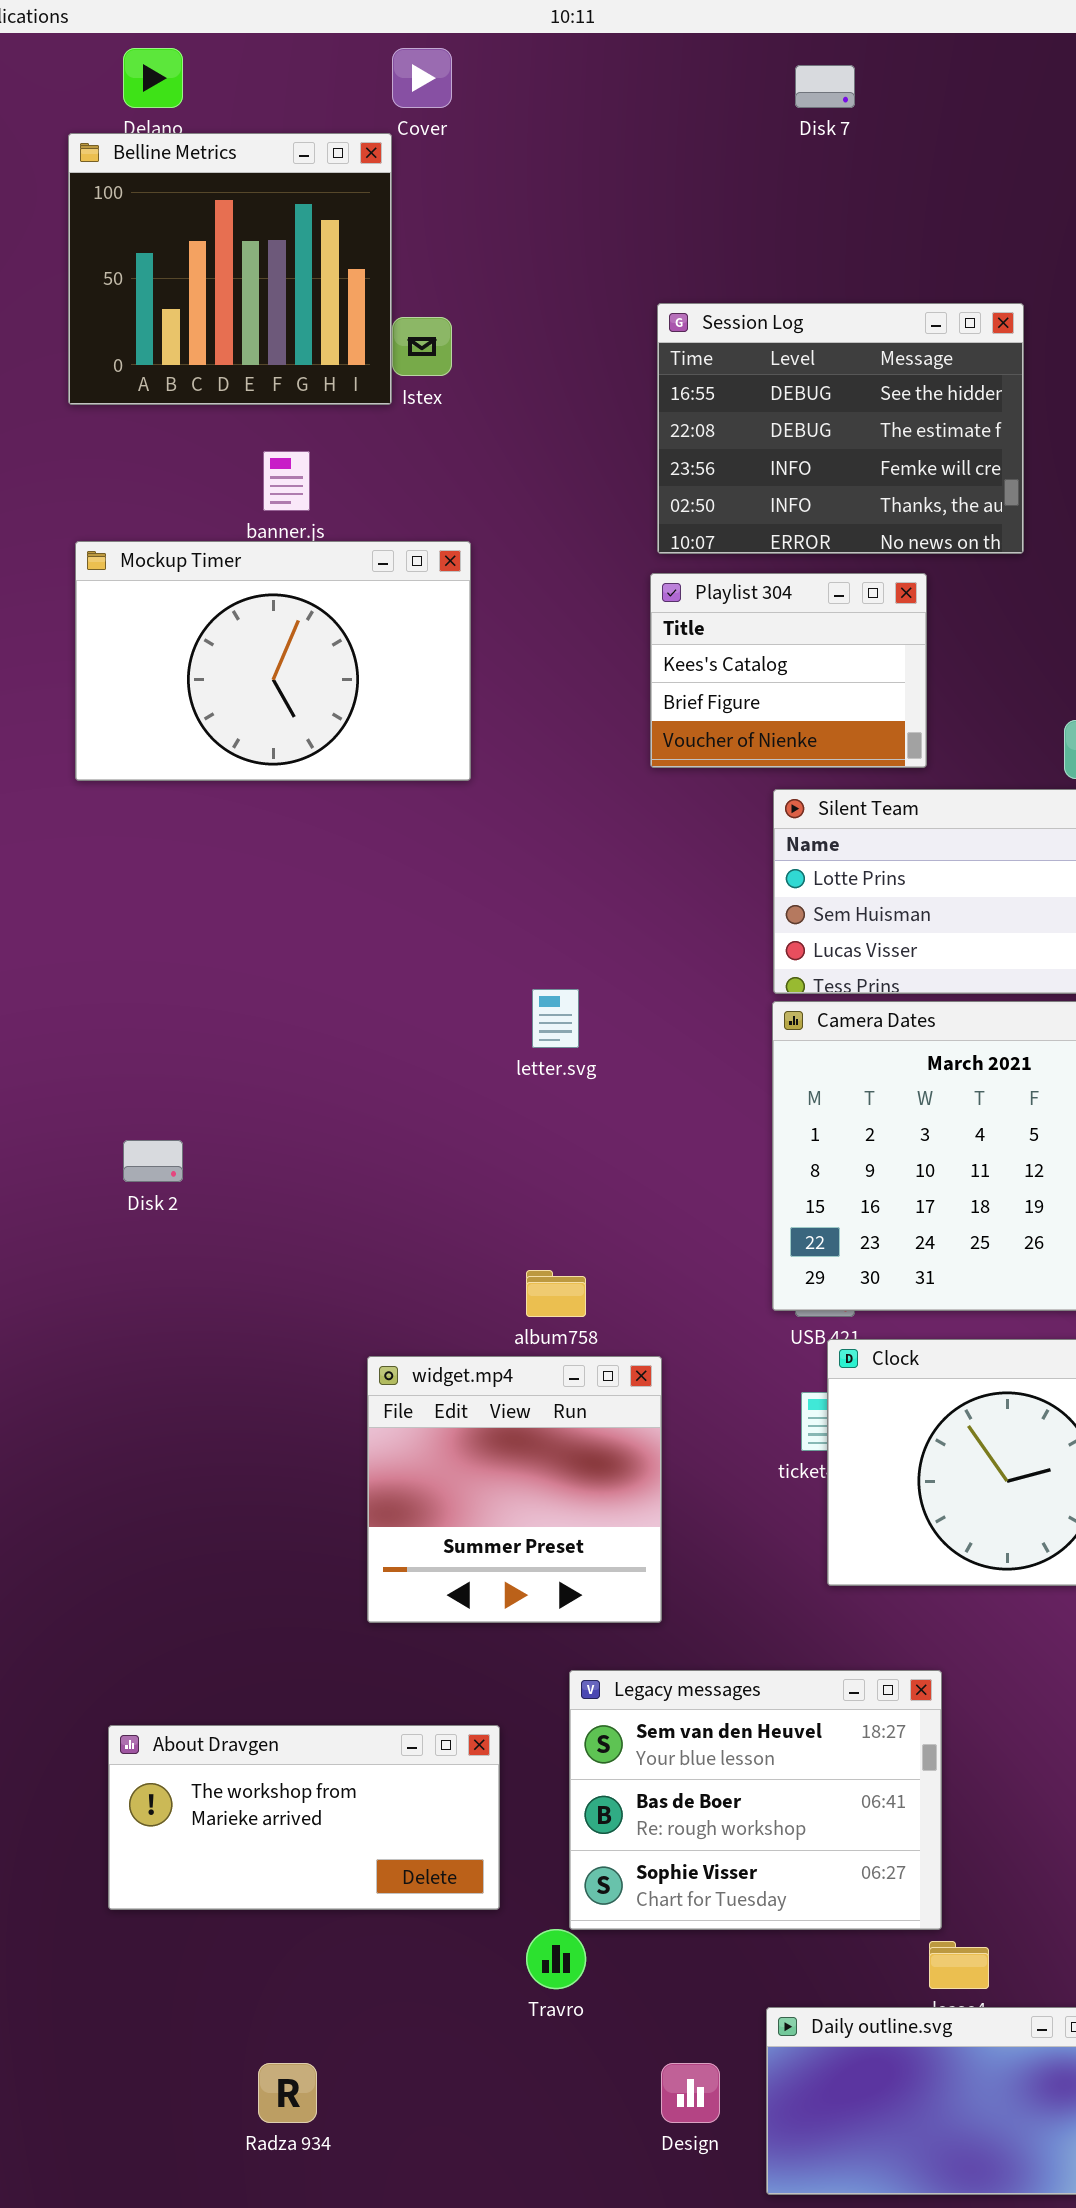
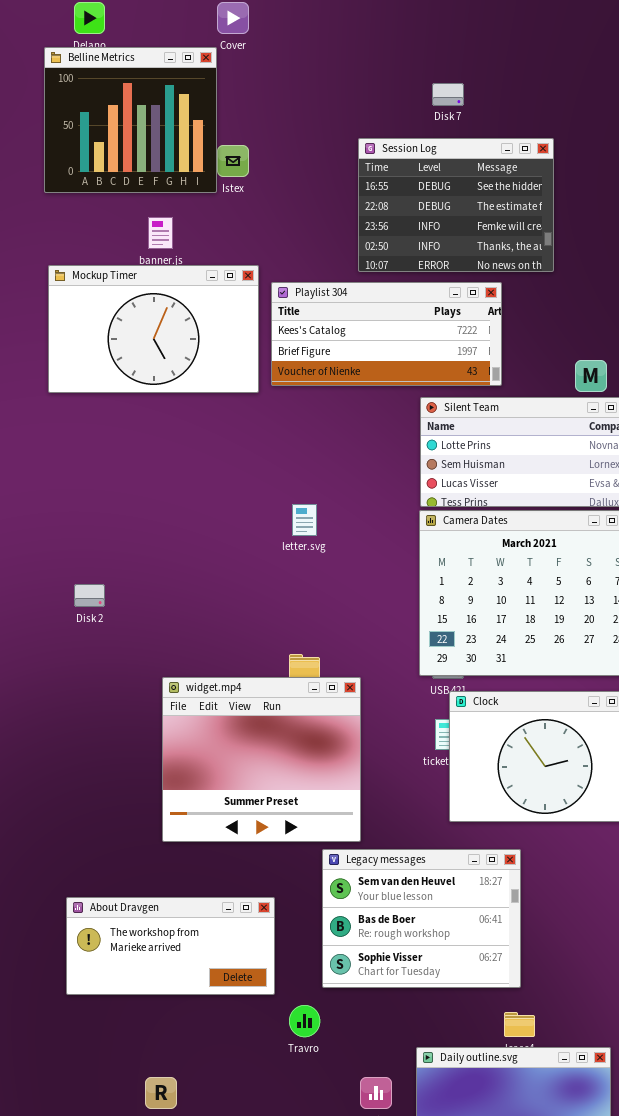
Disk 7: [795,65,855,108] -> [432,83,464,106], moved
Playlist 304: [650,573,927,768] -> [271,282,502,386], resized
widget.mp4: [367,1356,662,1623] -> [162,677,361,842], resized
Legacy messages: [569,1670,942,1930] -> [322,849,521,988], moved

